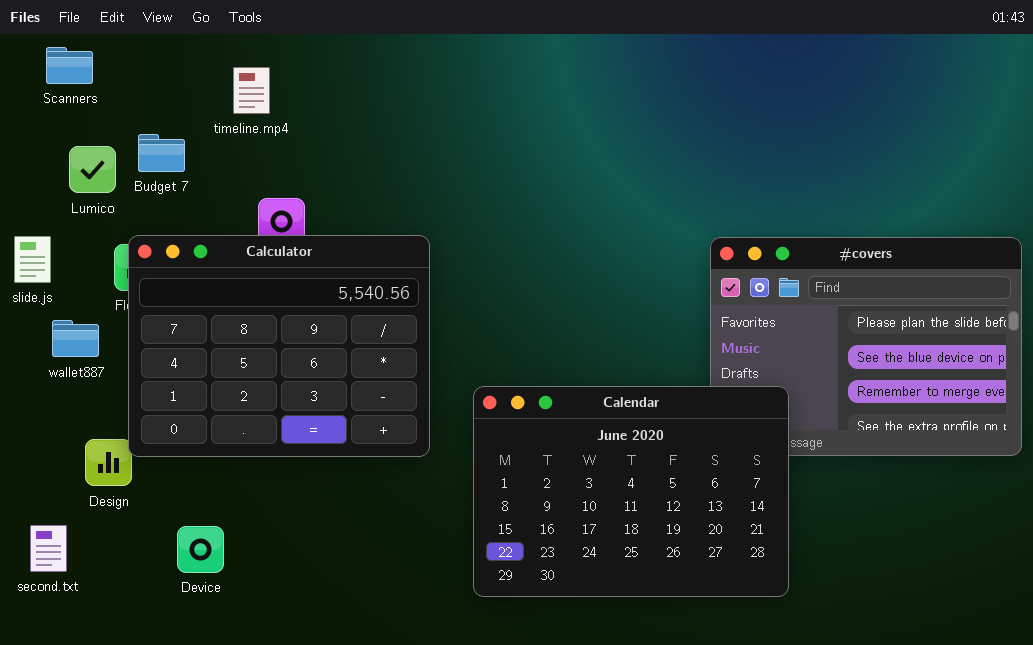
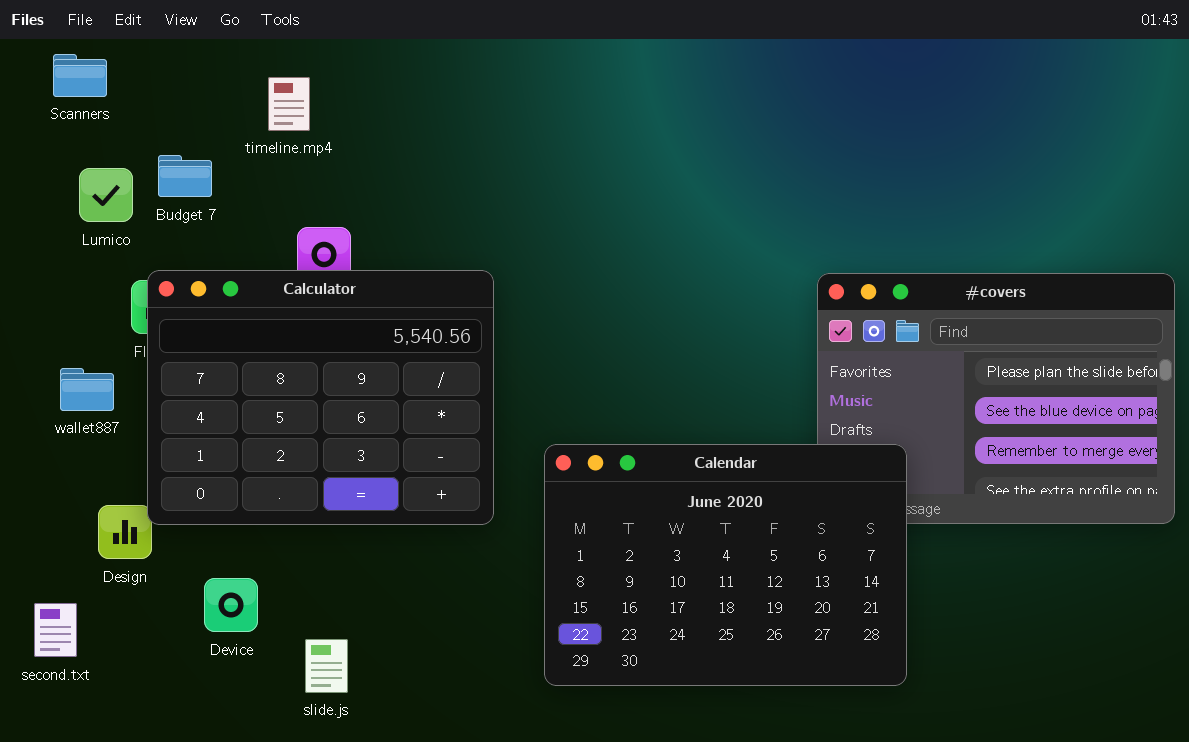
slide.js: [14,236,51,283] -> [305,639,348,693], moved
Device: [177,526,224,573] -> [204,578,258,632], moved

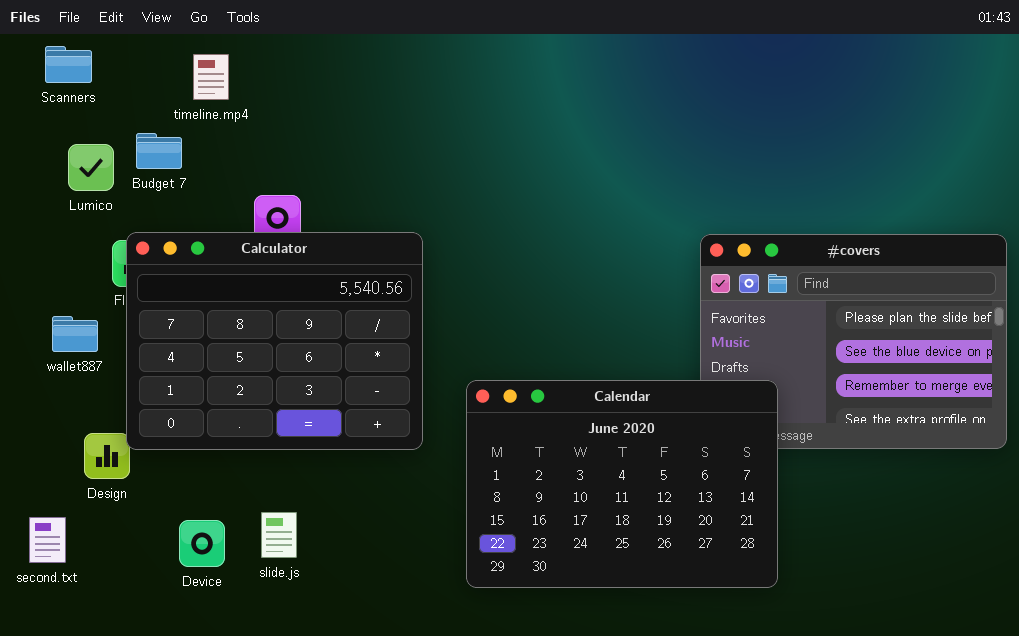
timeline.mp4: [268,77,310,131] -> [193,54,229,100], moved
Device: [204,578,258,632] -> [179,520,225,567], moved
slide.js: [305,639,348,693] -> [261,512,297,558], moved

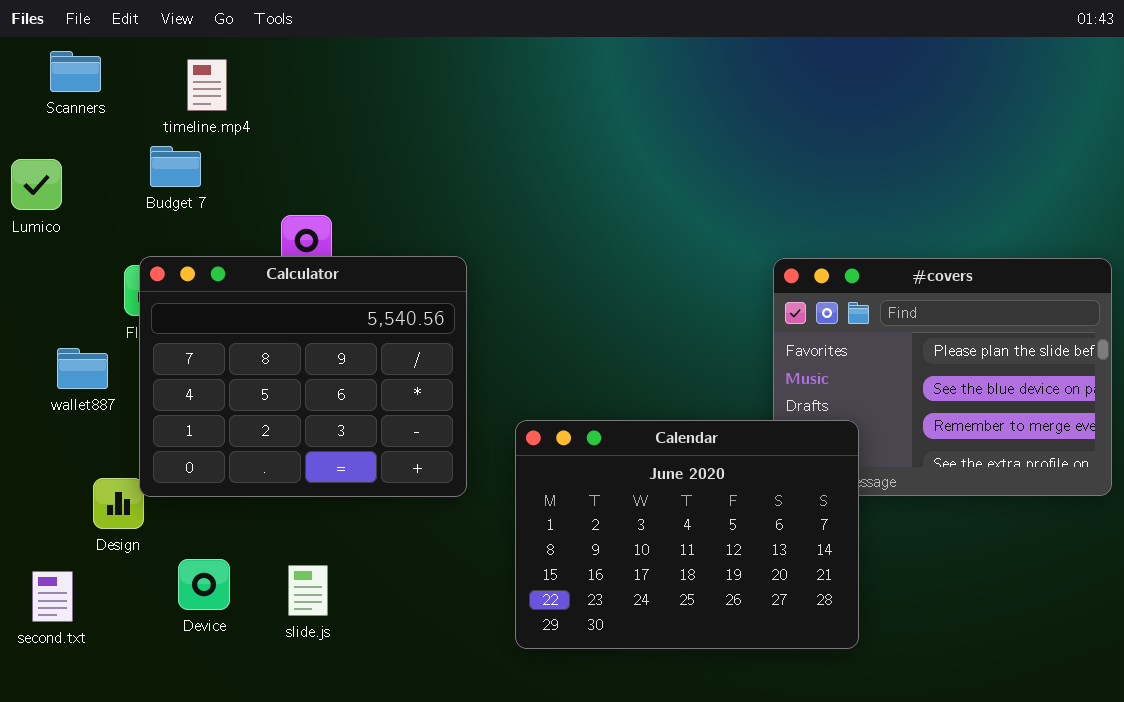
timeline.mp4: [193,54,229,100] -> [187,59,227,111], moved
Lumico: [68,144,114,191] -> [11,159,62,210], moved
Device: [179,520,225,567] -> [178,559,230,610], moved

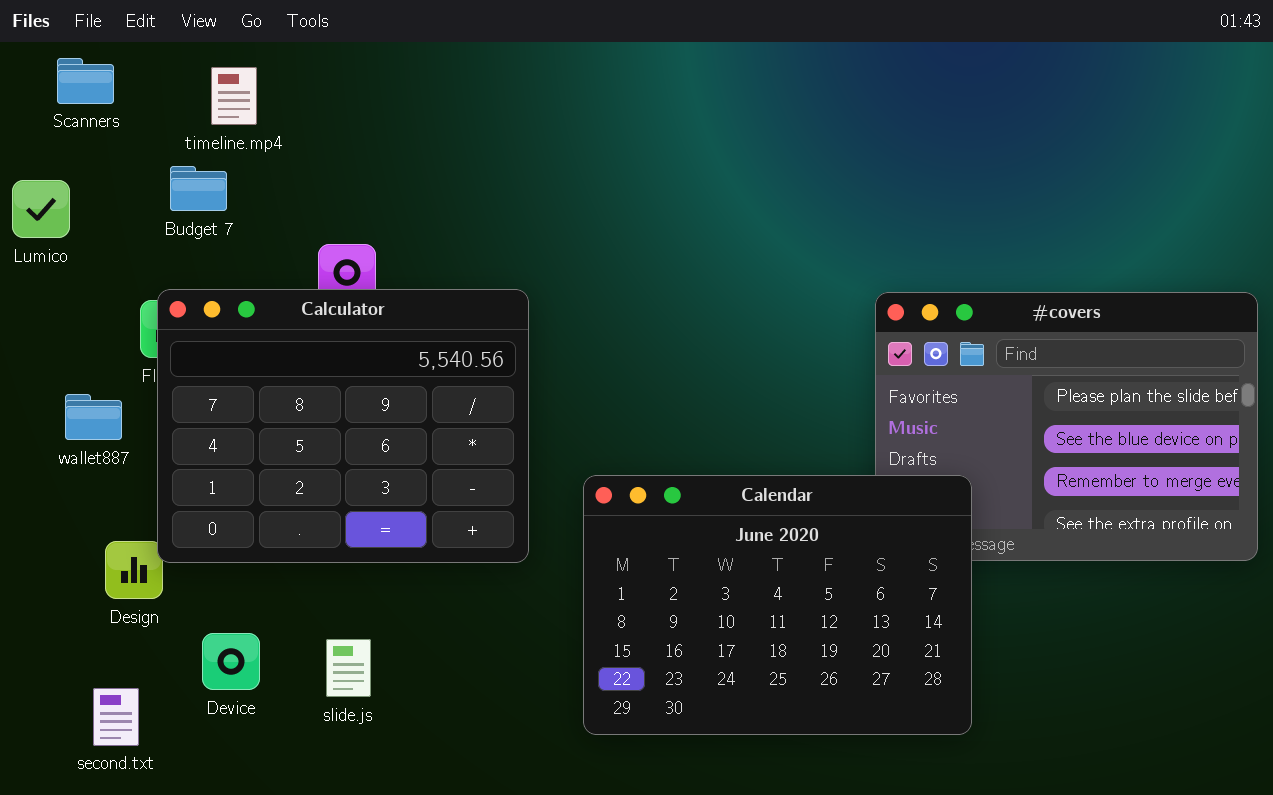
second.txt: [32,571,73,622] -> [93,688,139,746], moved

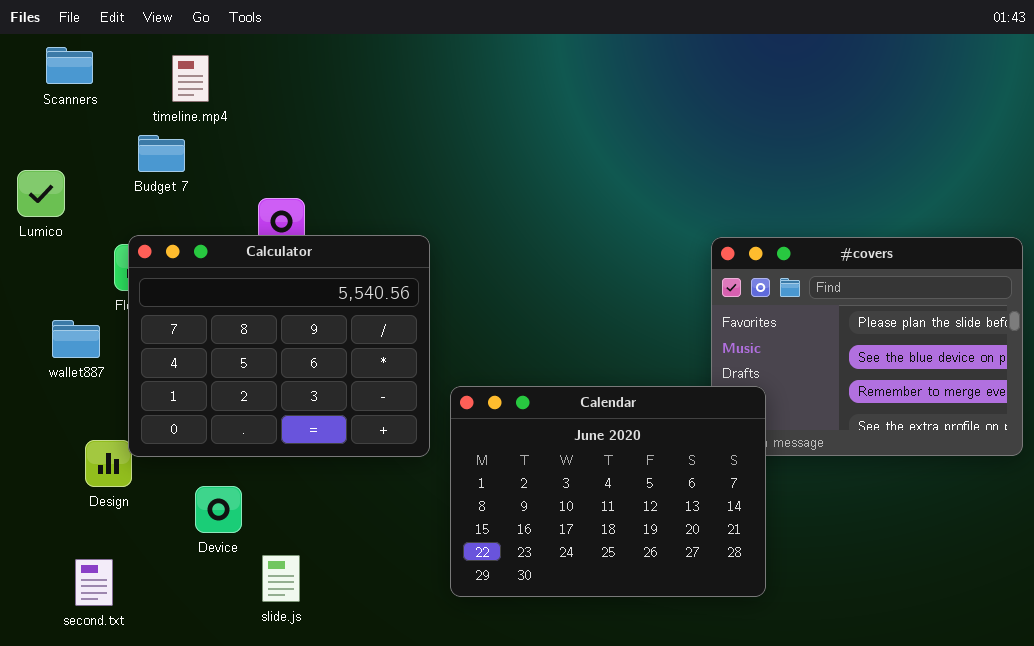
Lumico: [12,180,70,238] -> [17,170,65,217], moved
Calendar: [583,475,972,735] -> [450,386,766,597], moved
Device: [202,633,260,690] -> [195,486,242,533], moved
slide.js: [326,639,371,697] -> [262,555,300,602], moved

